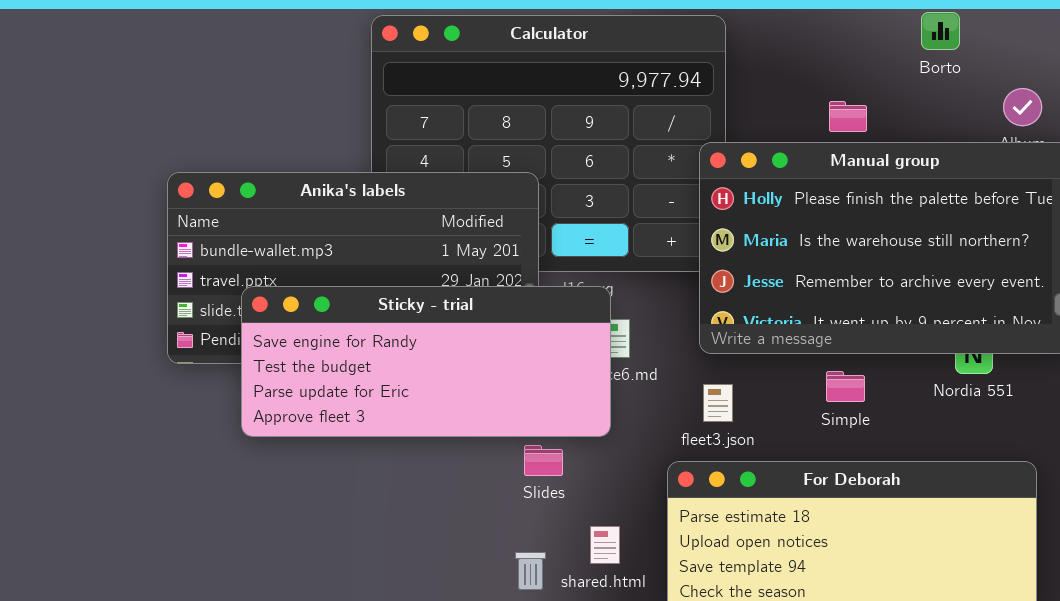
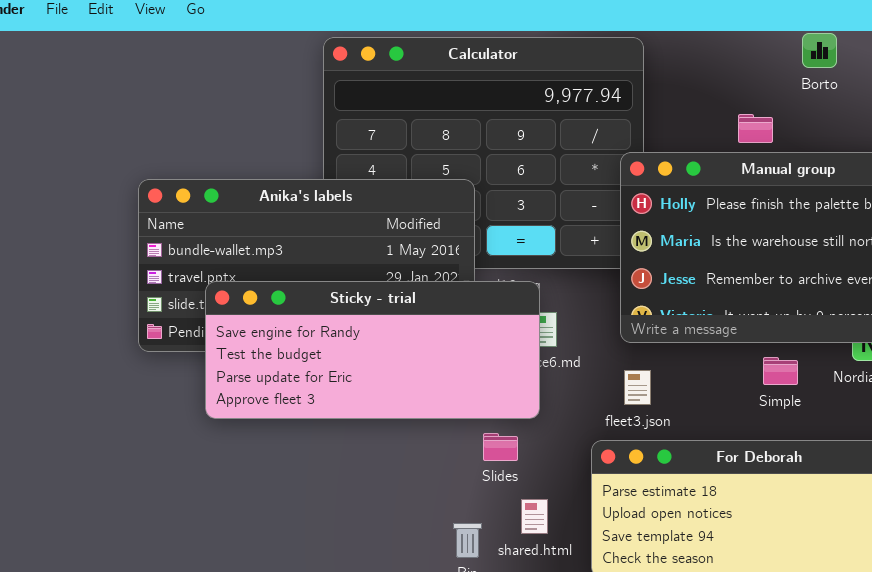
Borto: [921,12,960,50] -> [802,33,837,68], moved
Simple: [826,371,865,402] -> [763,357,798,385], moved
Slides: [524,445,563,476] -> [483,433,518,461], moved

